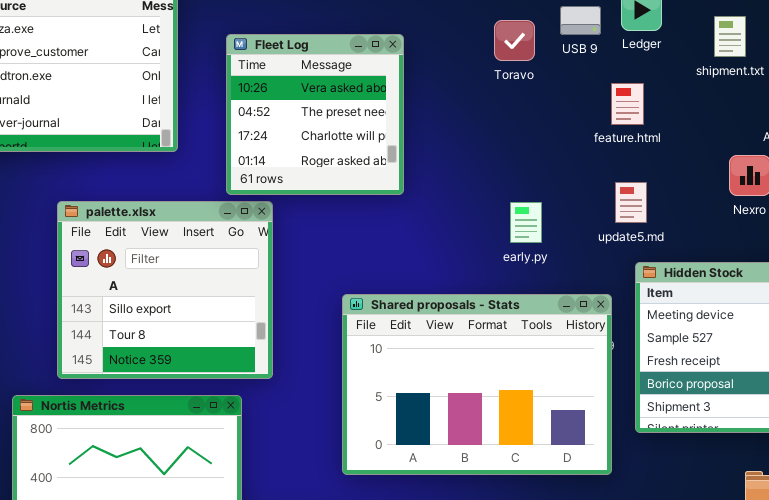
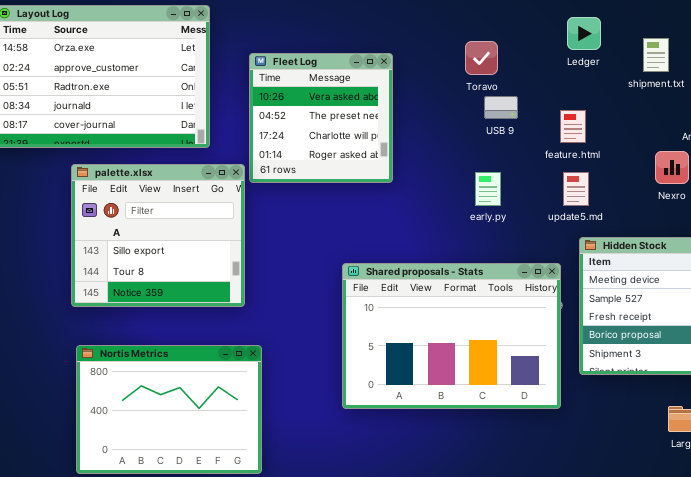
USB 9: [560,6,601,35] -> [484,96,518,119], moved
feature.html: [611,83,644,125] -> [560,110,586,143], moved
palette.xlsx: [57,201,273,379] -> [71,164,245,307], moved
early.py: [510,202,542,243] -> [475,172,501,206], moved

